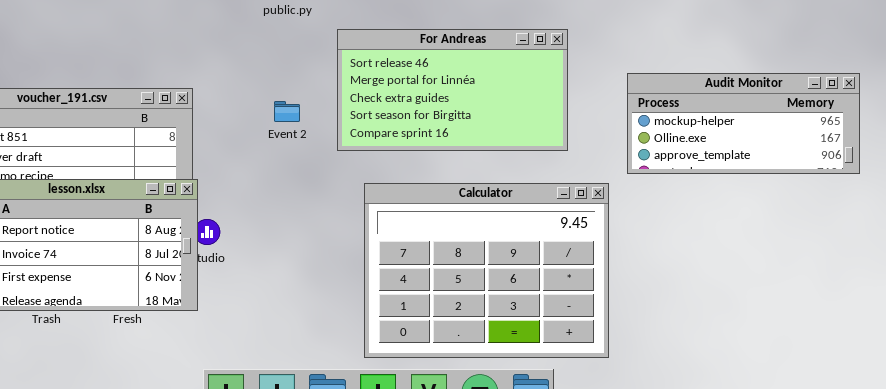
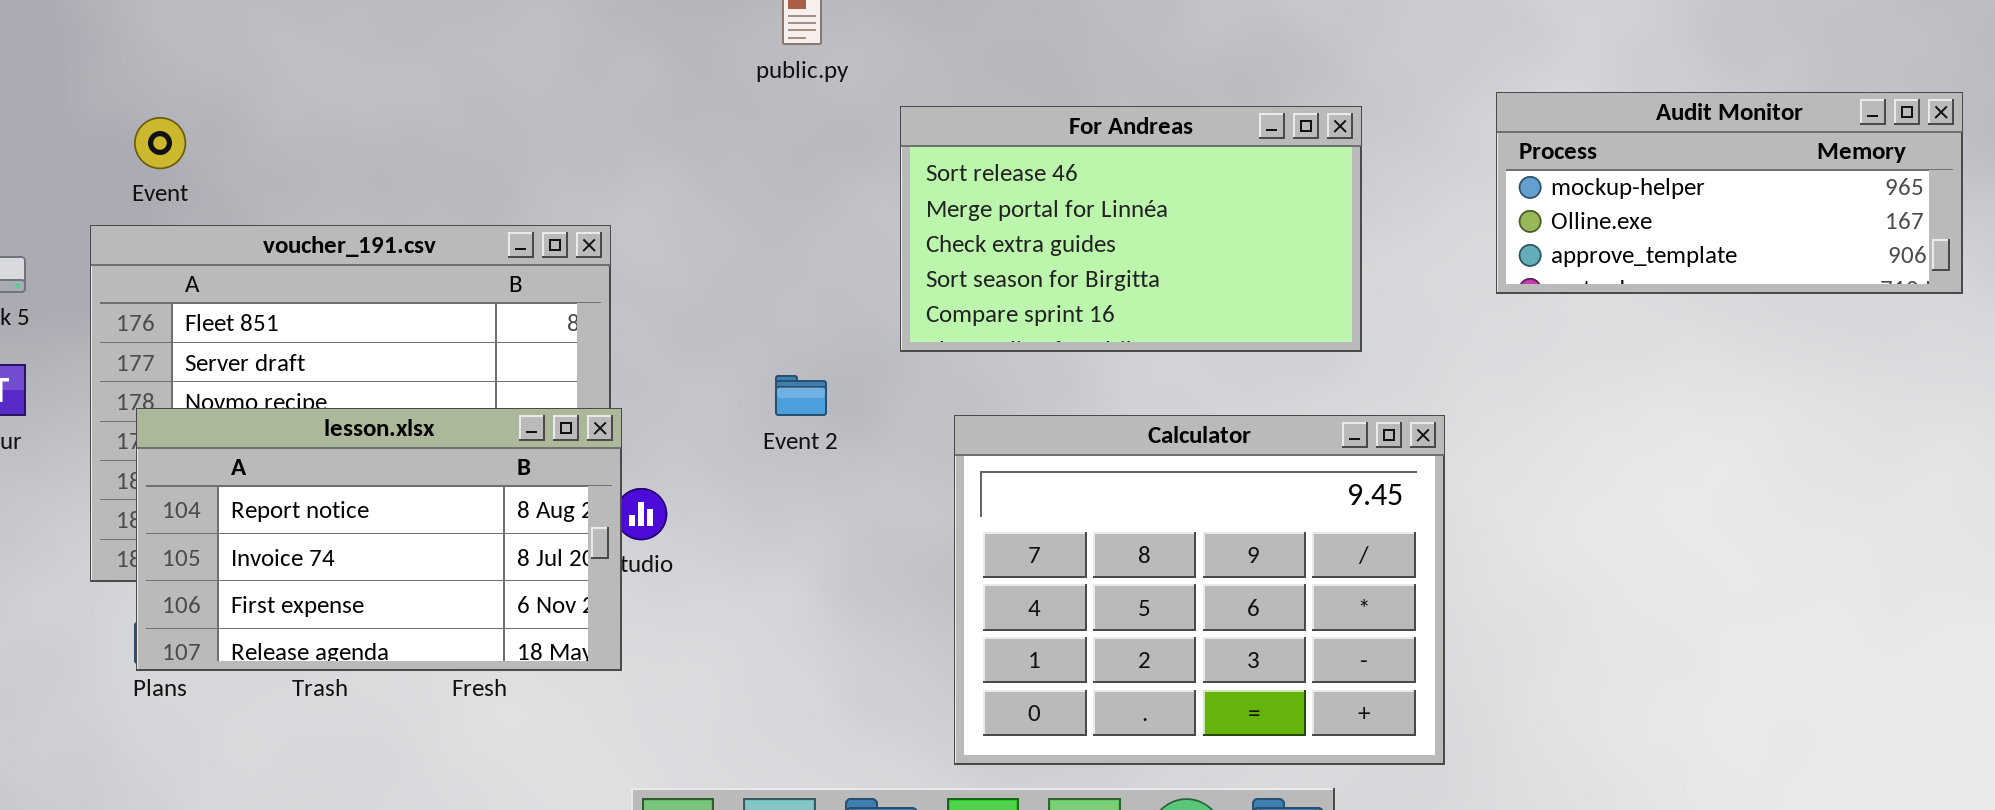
Audit Monitor: [627,73,860,174] -> [1496,92,1963,294], moved
Event 2: [274,101,300,122] -> [775,375,827,416], moved

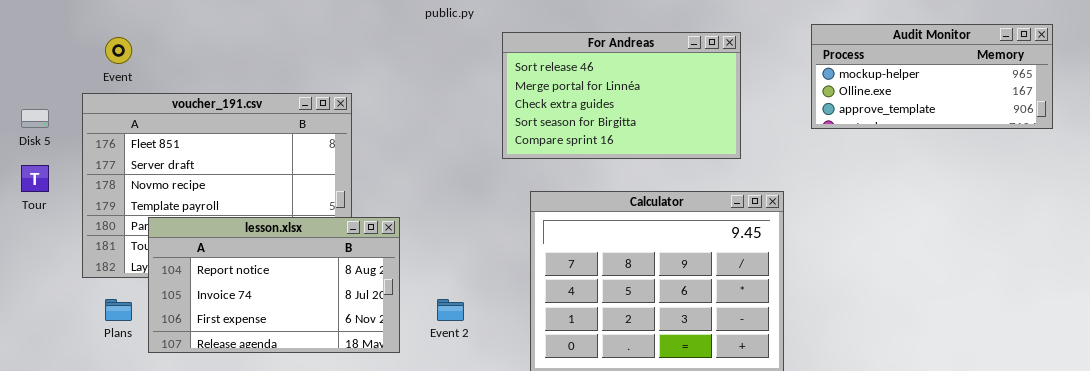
Event 2: [775,375,827,416] -> [437,299,464,321], moved
lesson.xlsx: [136,408,622,671] -> [148,217,400,353], moved

